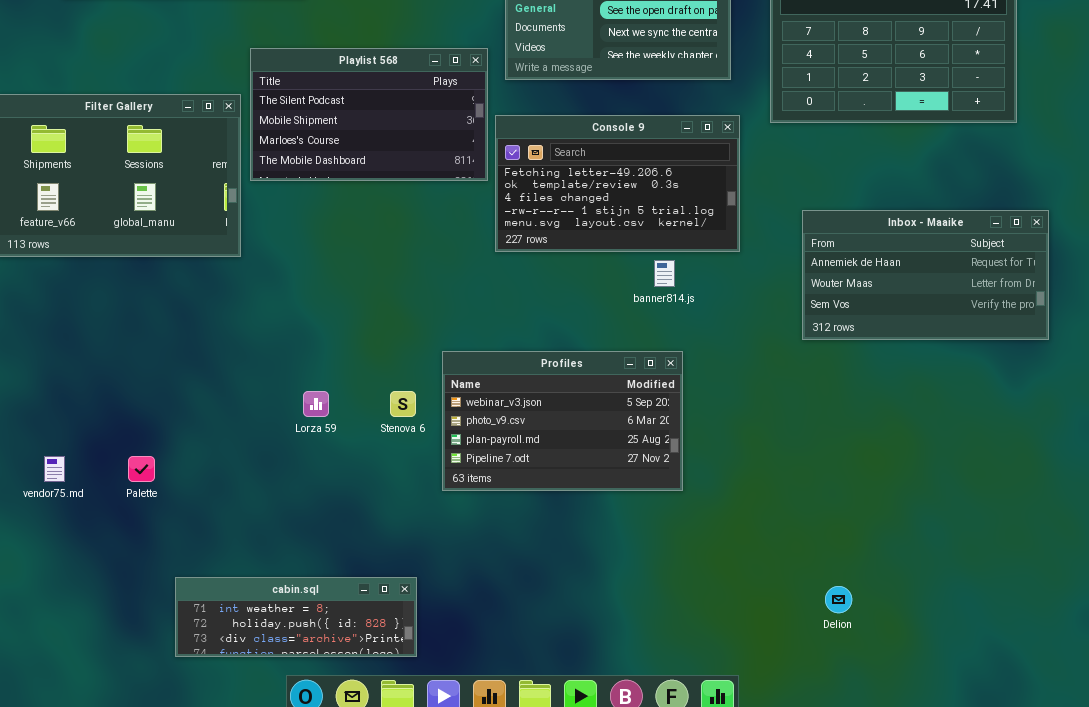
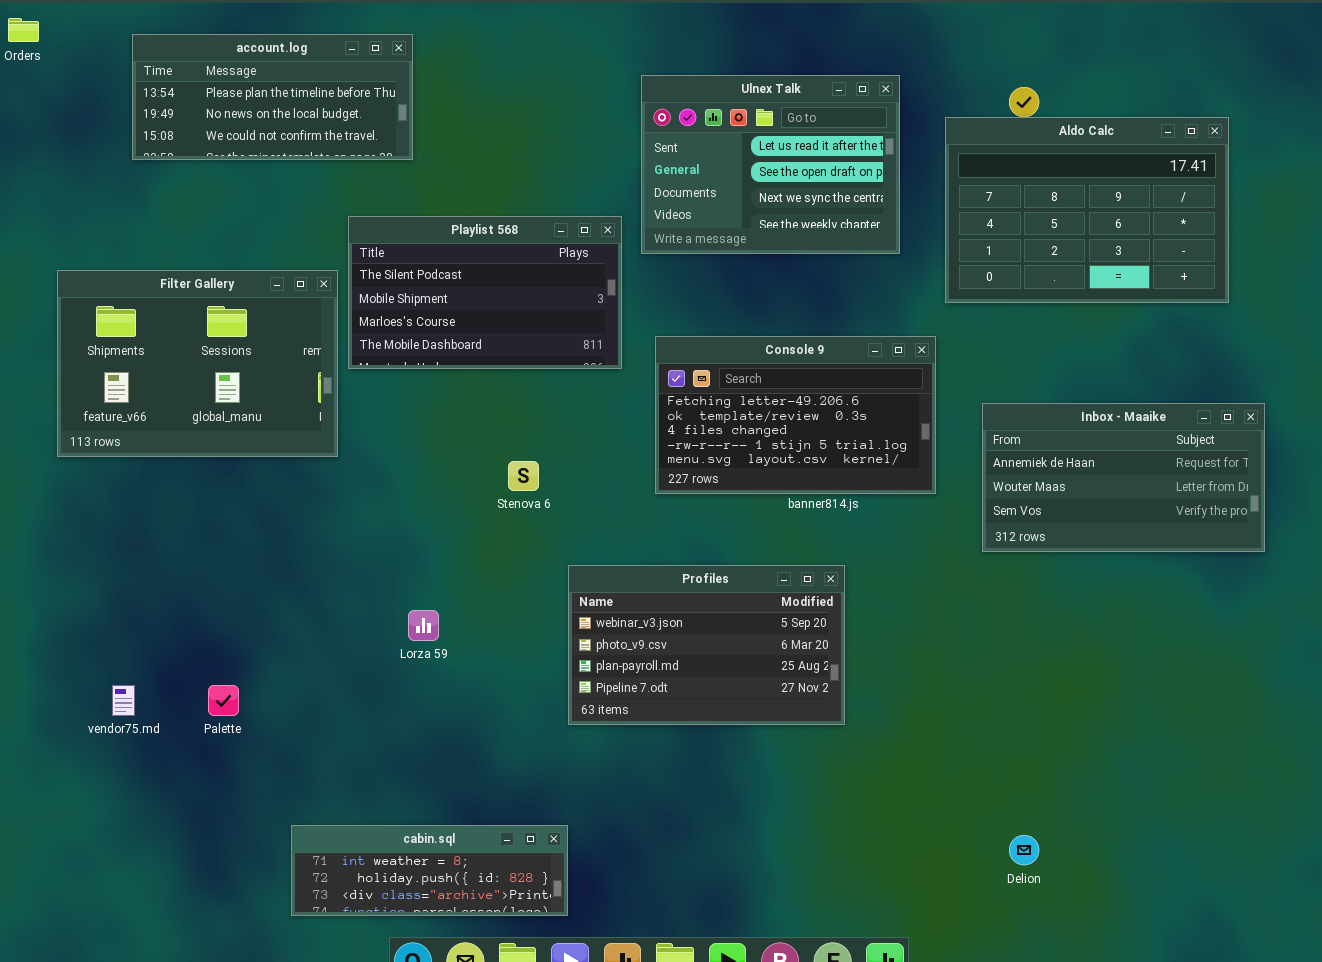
Console 9: [495,115,740,252] -> [655,336,936,494], moved
Stenova 6: [390,391,416,417] -> [508,461,539,491], moved
cabin.sql: [175,577,417,657] -> [291,825,568,916], moved

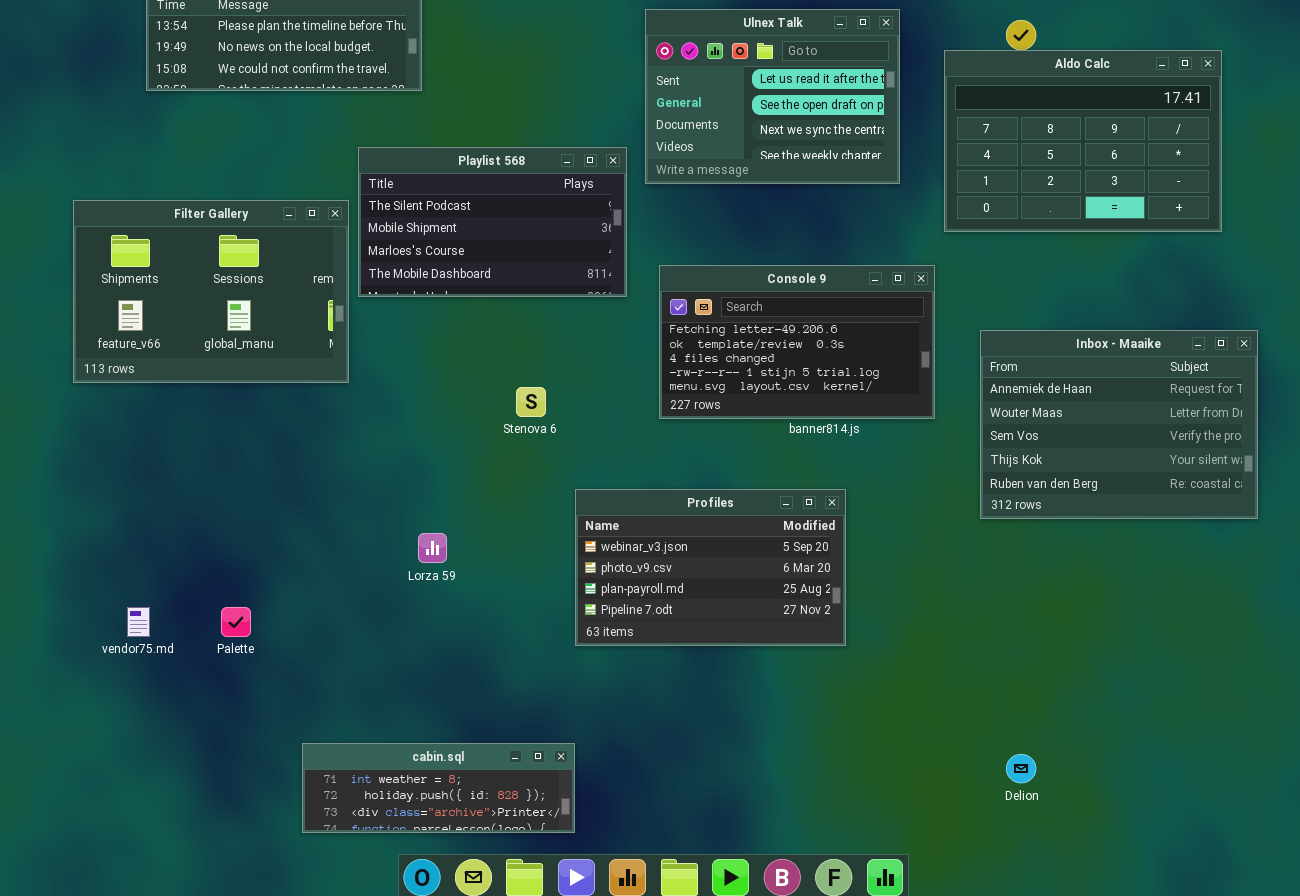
Inbox - Maaike: [982,403,1265,552] -> [980,330,1258,519], resized

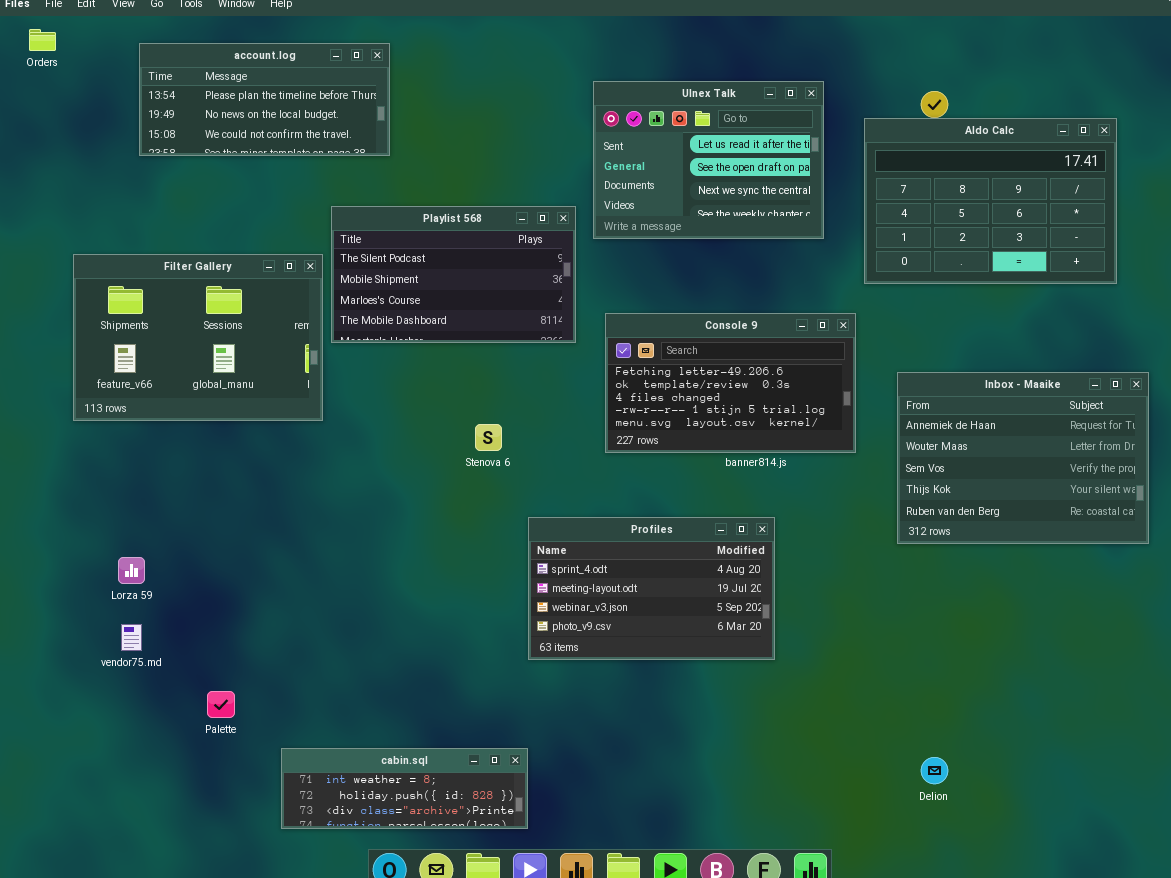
Profiles: [575,489,846,646] -> [528,517,775,660], scrolled up 2 rows
Lorza 59: [418,533,447,563] -> [118,557,145,584], moved
Palette: [221,607,251,637] -> [207,691,235,718], moved

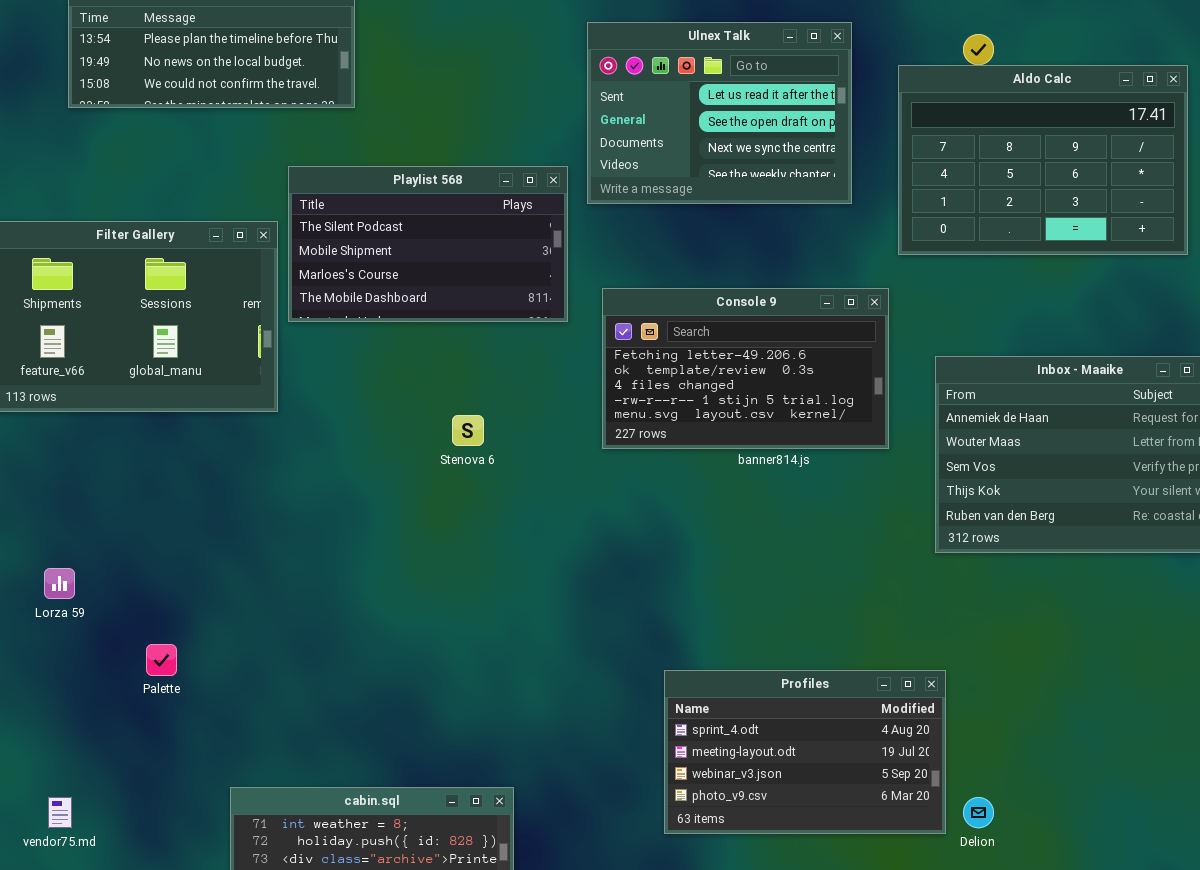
Profiles: [528,517,775,660] -> [664,670,946,834], moved
vendor75.md: [121,624,142,651] -> [48,797,72,828], moved
Palette: [207,691,235,718] -> [146,644,177,676], moved

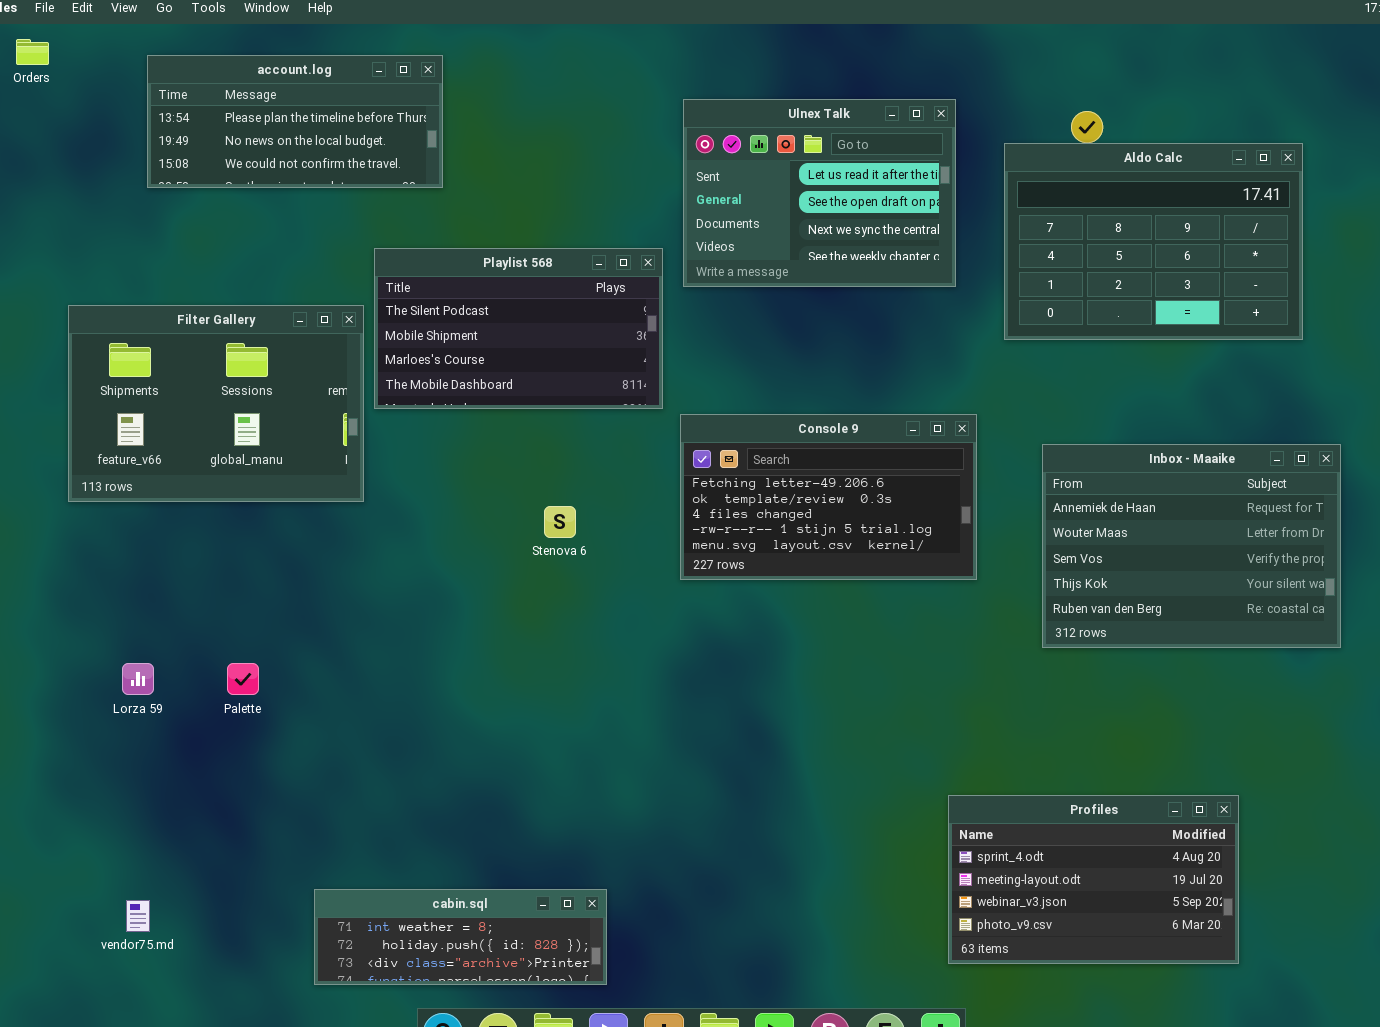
Console 9: [602,288,889,449] -> [680,414,977,580], moved
Palette: [146,644,177,676] -> [227,663,259,695], moved
Profiles: [664,670,946,834] -> [948,795,1239,964], moved

